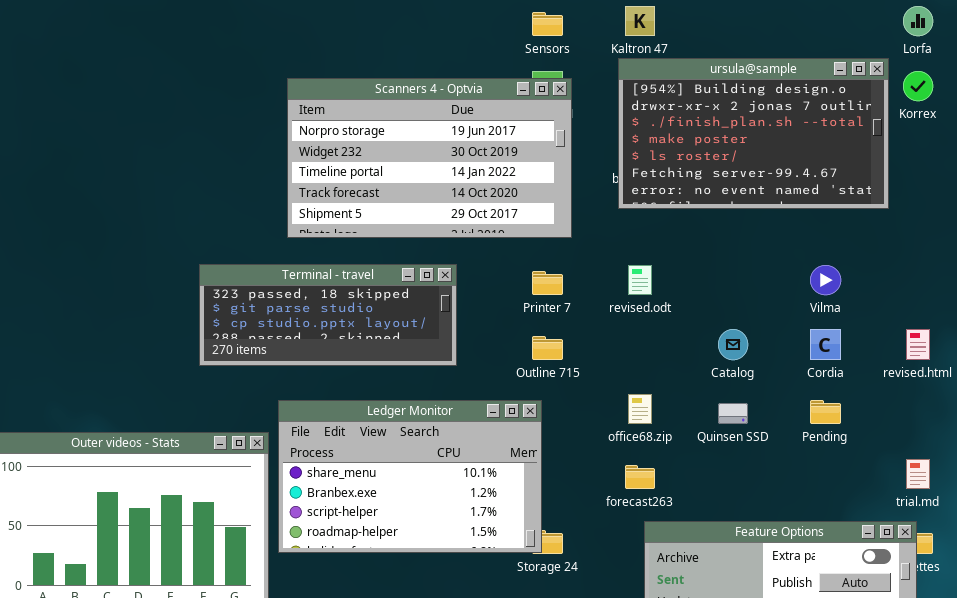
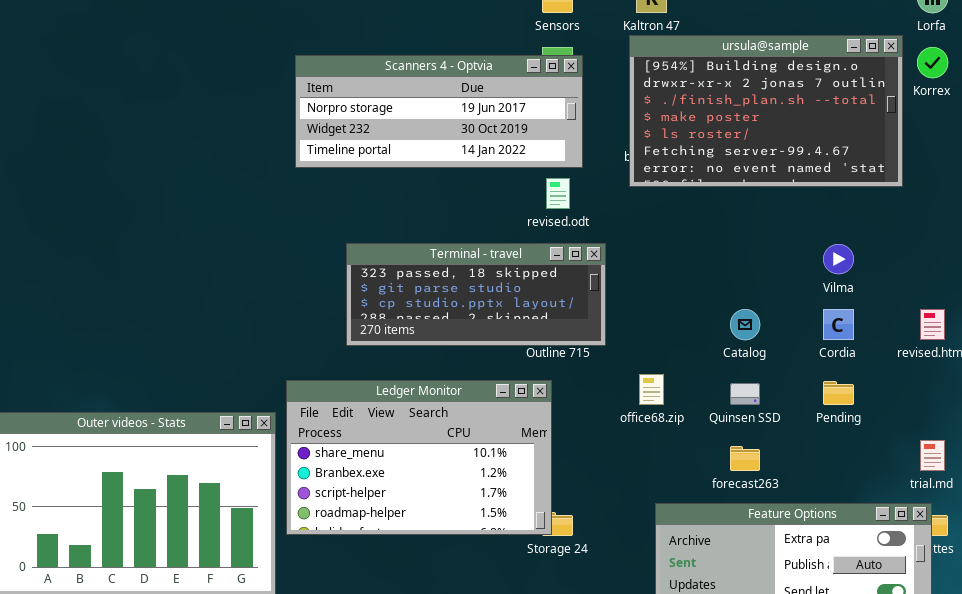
Scanners 4 - Optvia: [287,78,572,238] -> [295,55,583,168], resized
Terminal - travel: [199,264,457,366] -> [346,243,606,346], moved
revised.odt: [628,265,652,295] -> [546,178,570,209], moved
forecast263: [625,465,655,489] -> [730,446,760,471], moved

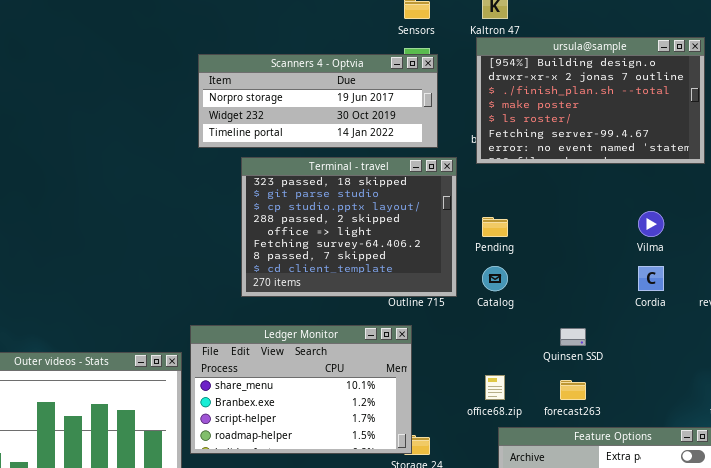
Terminal - travel: [346,243,606,346] -> [241,157,457,297], resized
Catalog: [730,309,760,340] -> [482,266,508,291], moved
office68.zip: [639,374,664,405] -> [485,375,505,400], moved
Pending: [823,381,854,405] -> [482,217,508,237], moved

